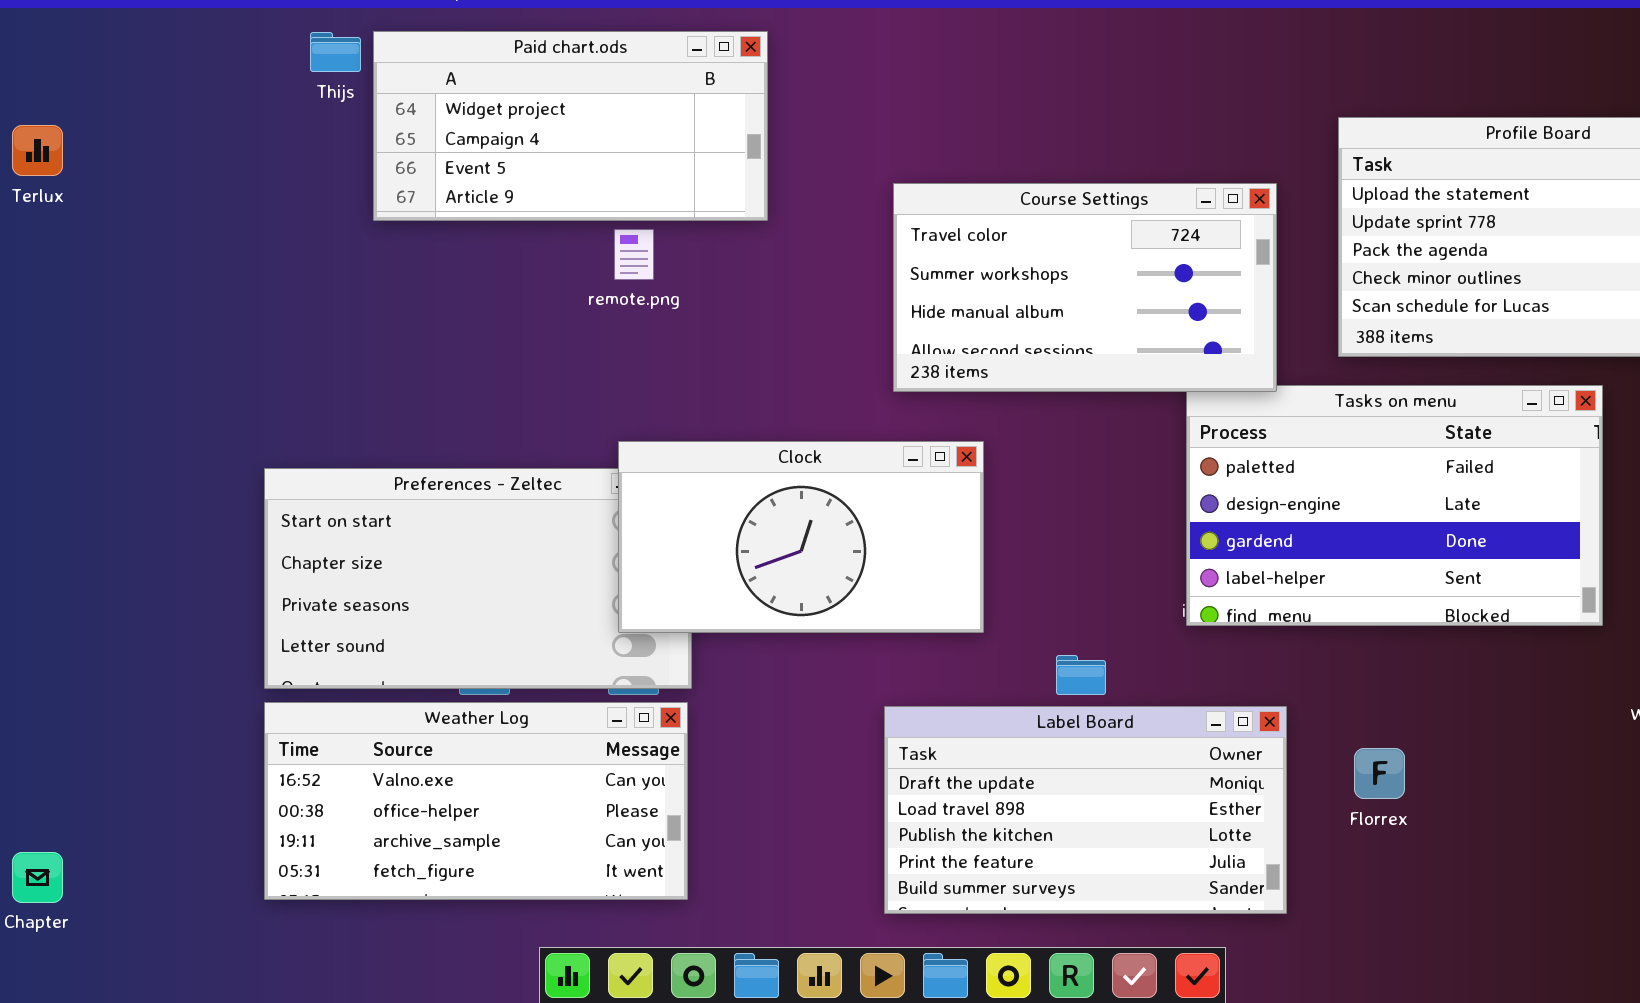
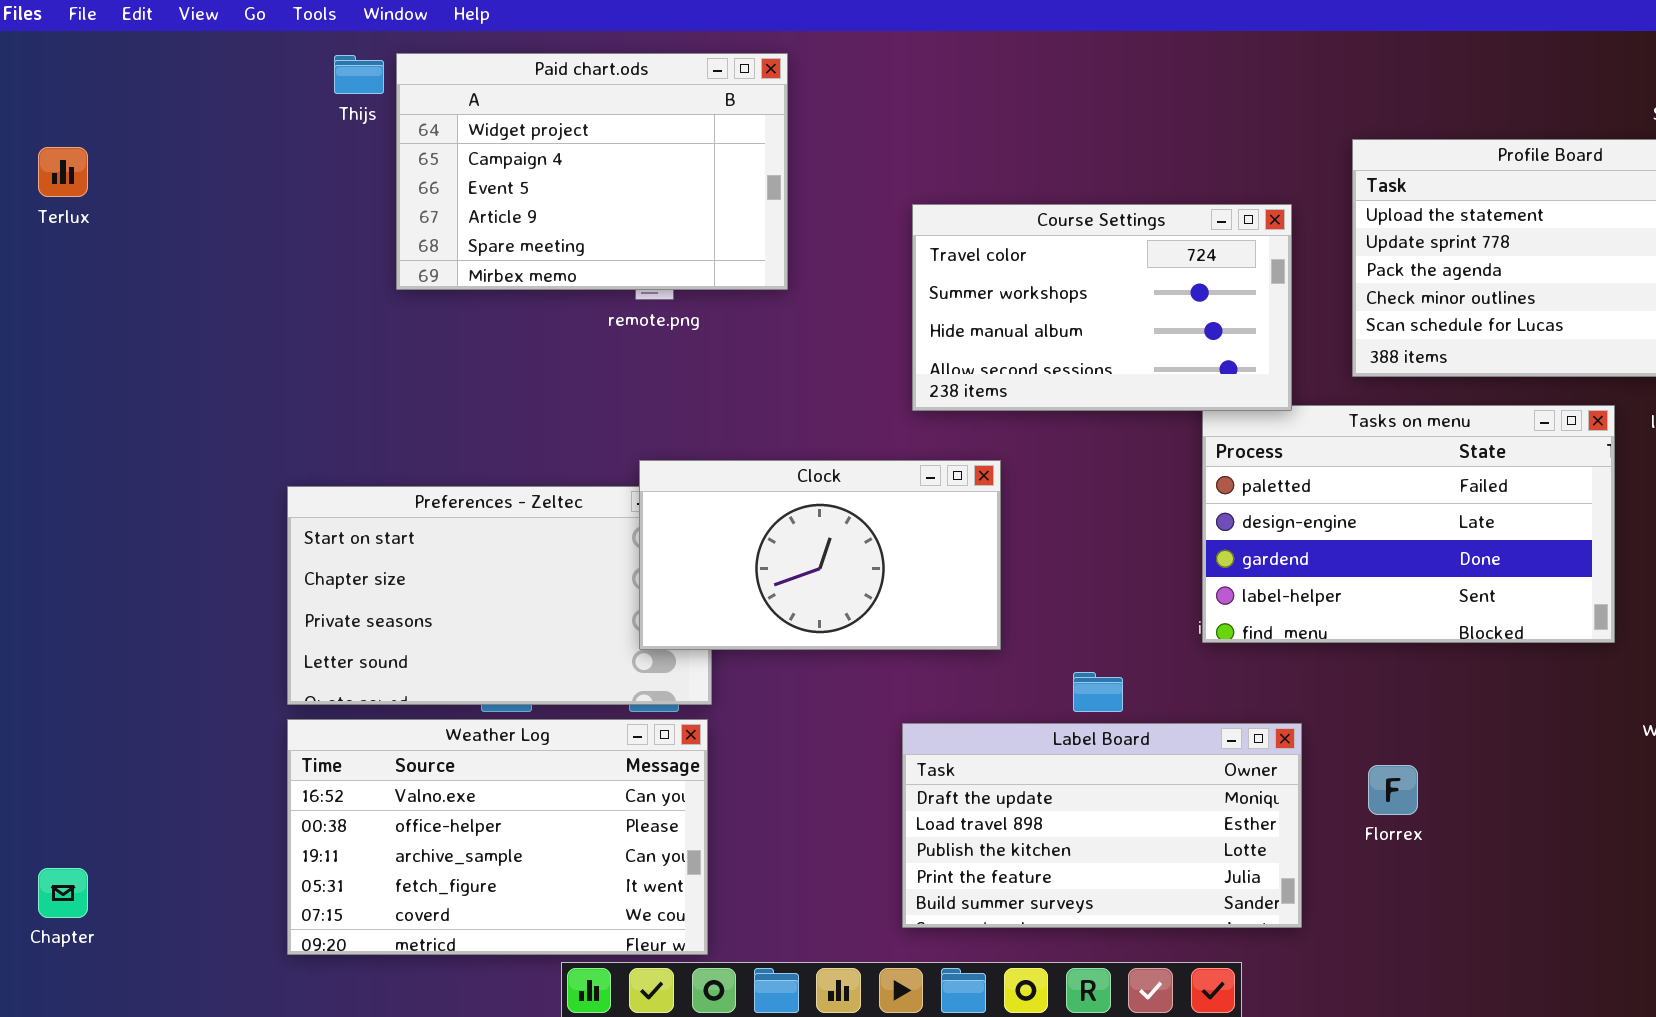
Paid chart.ods: [373,31,768,221] -> [396,53,788,290], resized
Weather Log: [264,702,688,900] -> [287,719,708,955], resized

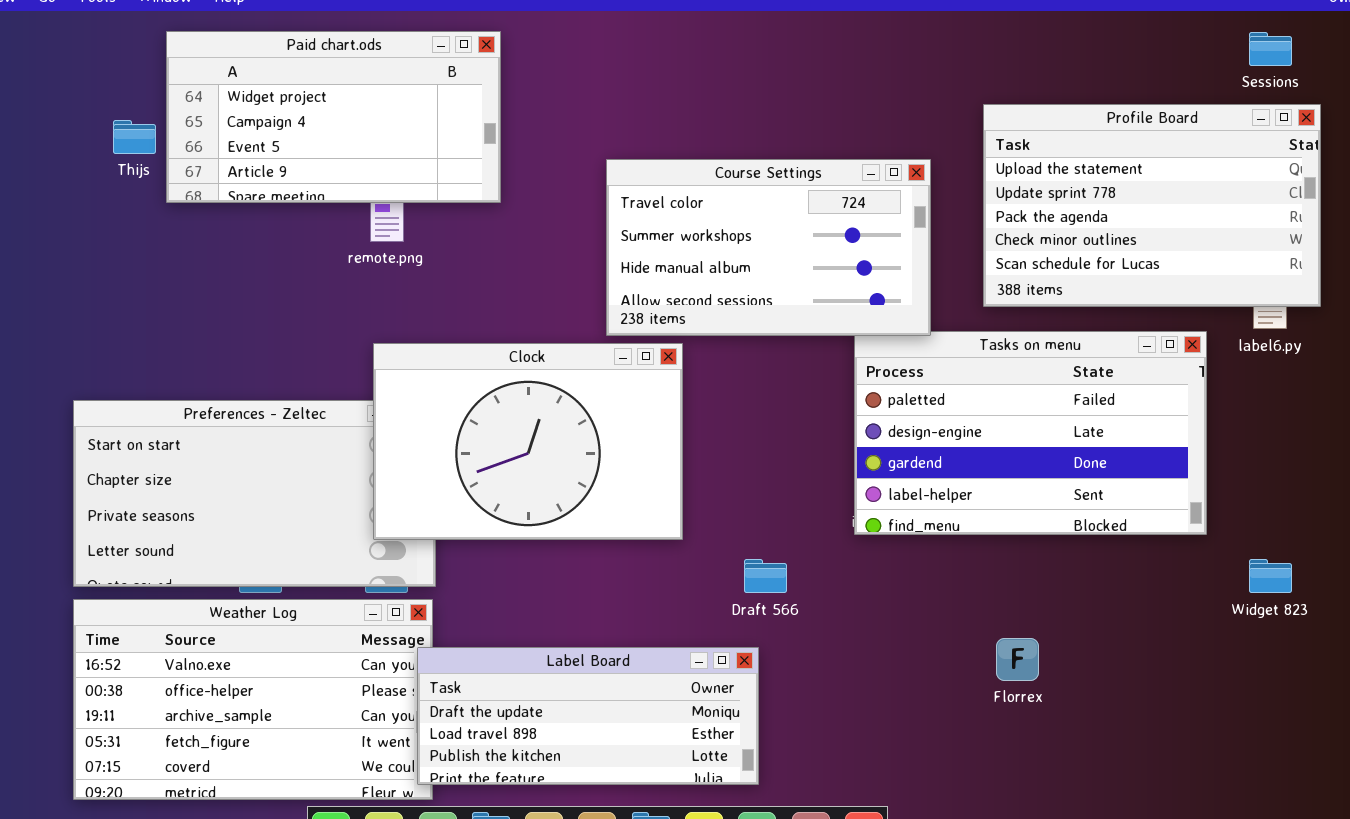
Paid chart.ods: [396,53,788,290] -> [166,31,501,203], resized
Thijs: [334,55,384,94] -> [113,120,156,154], moved
Clock: [639,460,1001,650] -> [373,343,683,540], resized
Label Board: [902,723,1302,928] -> [417,647,759,785], moved, resized

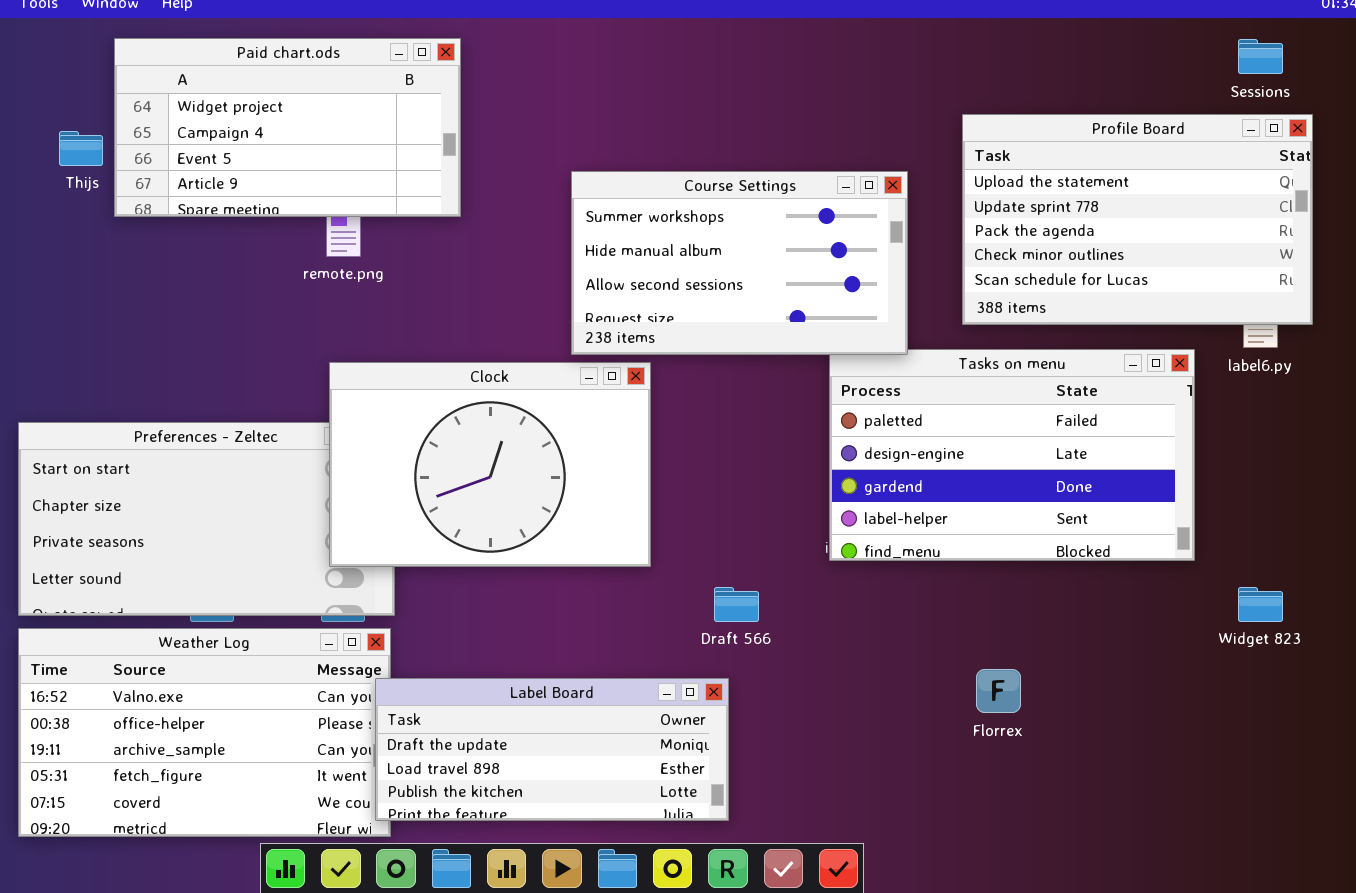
Course Settings: [606,159,931,336] -> [571,171,908,355], scrolled down 1 row

